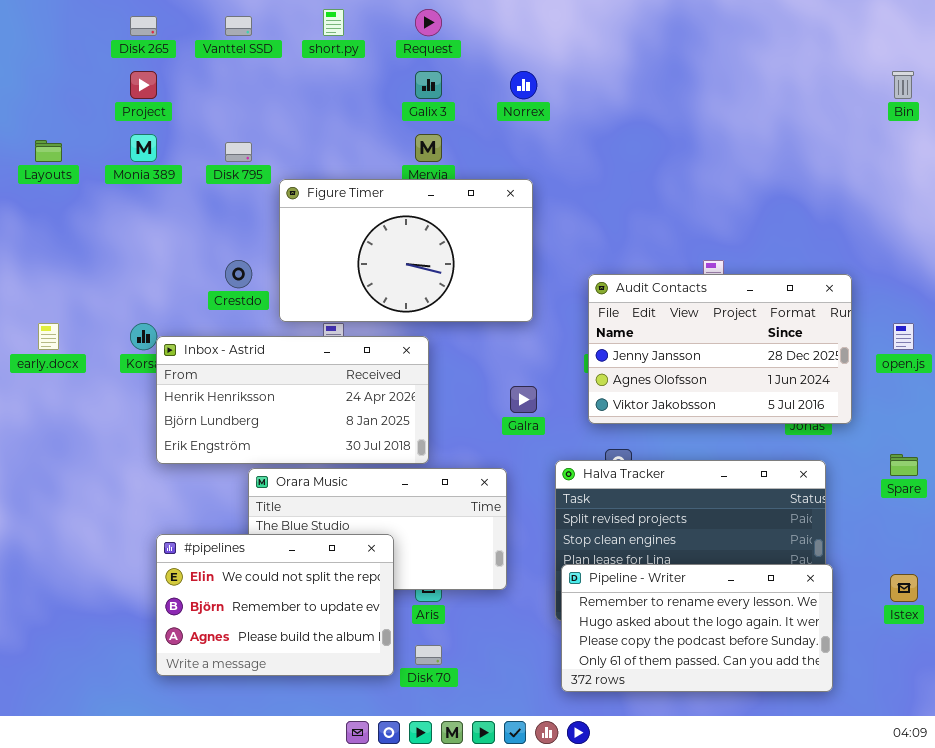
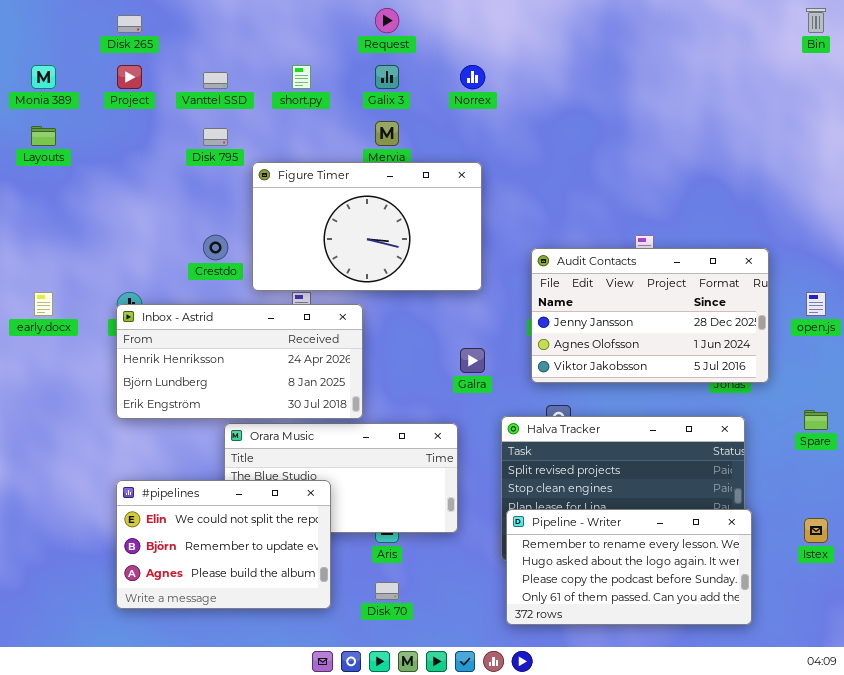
short.py: [323,9,344,36] -> [292,65,311,89], moved
Vanttel SSD: [225,16,252,36] -> [203,72,228,89], moved
Bin: [892,71,914,99] -> [806,8,826,33], moved
Monia 389: [130,134,157,162] -> [31,65,56,89], moved
Inbox - Astrid: [156,336,429,464] -> [116,304,363,419], moved
#pipelines: [156,534,394,676] -> [116,480,331,609], moved

